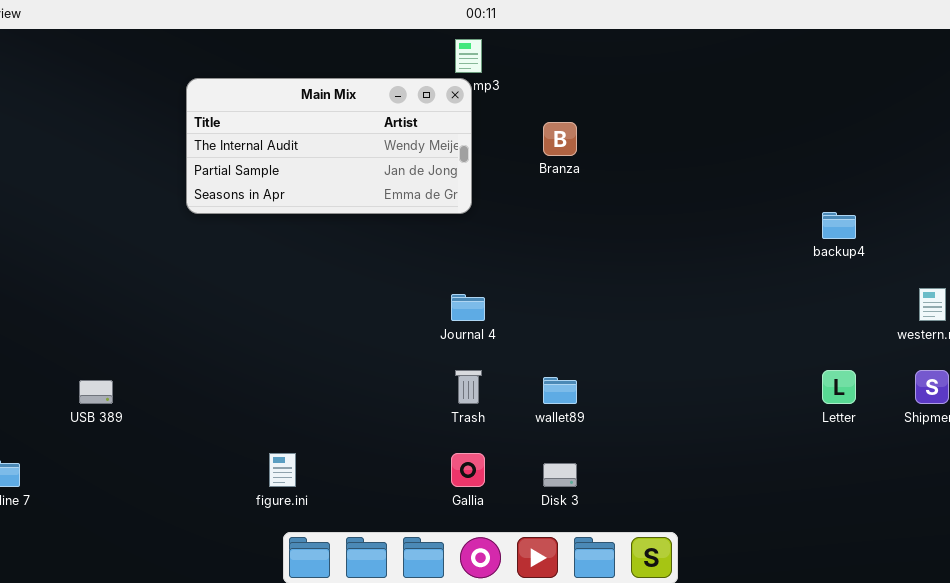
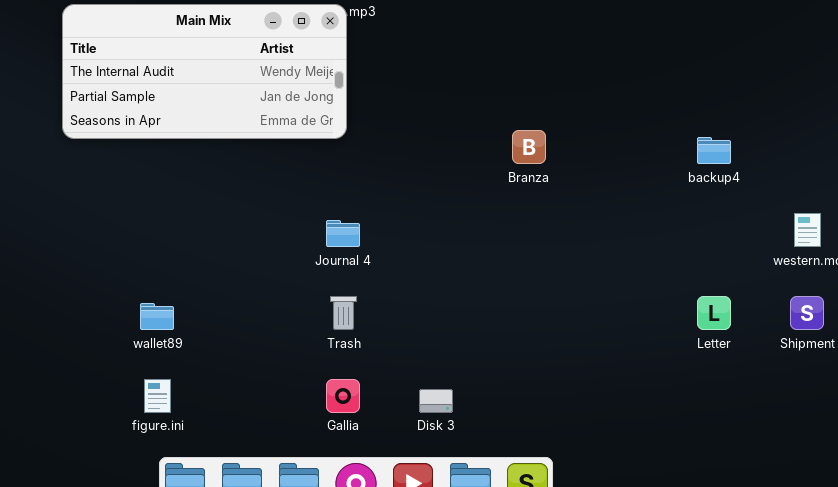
Branza: [543,122,577,156] -> [512,130,546,164], moved
wallet89: [543,377,577,404] -> [140,303,174,330], moved

